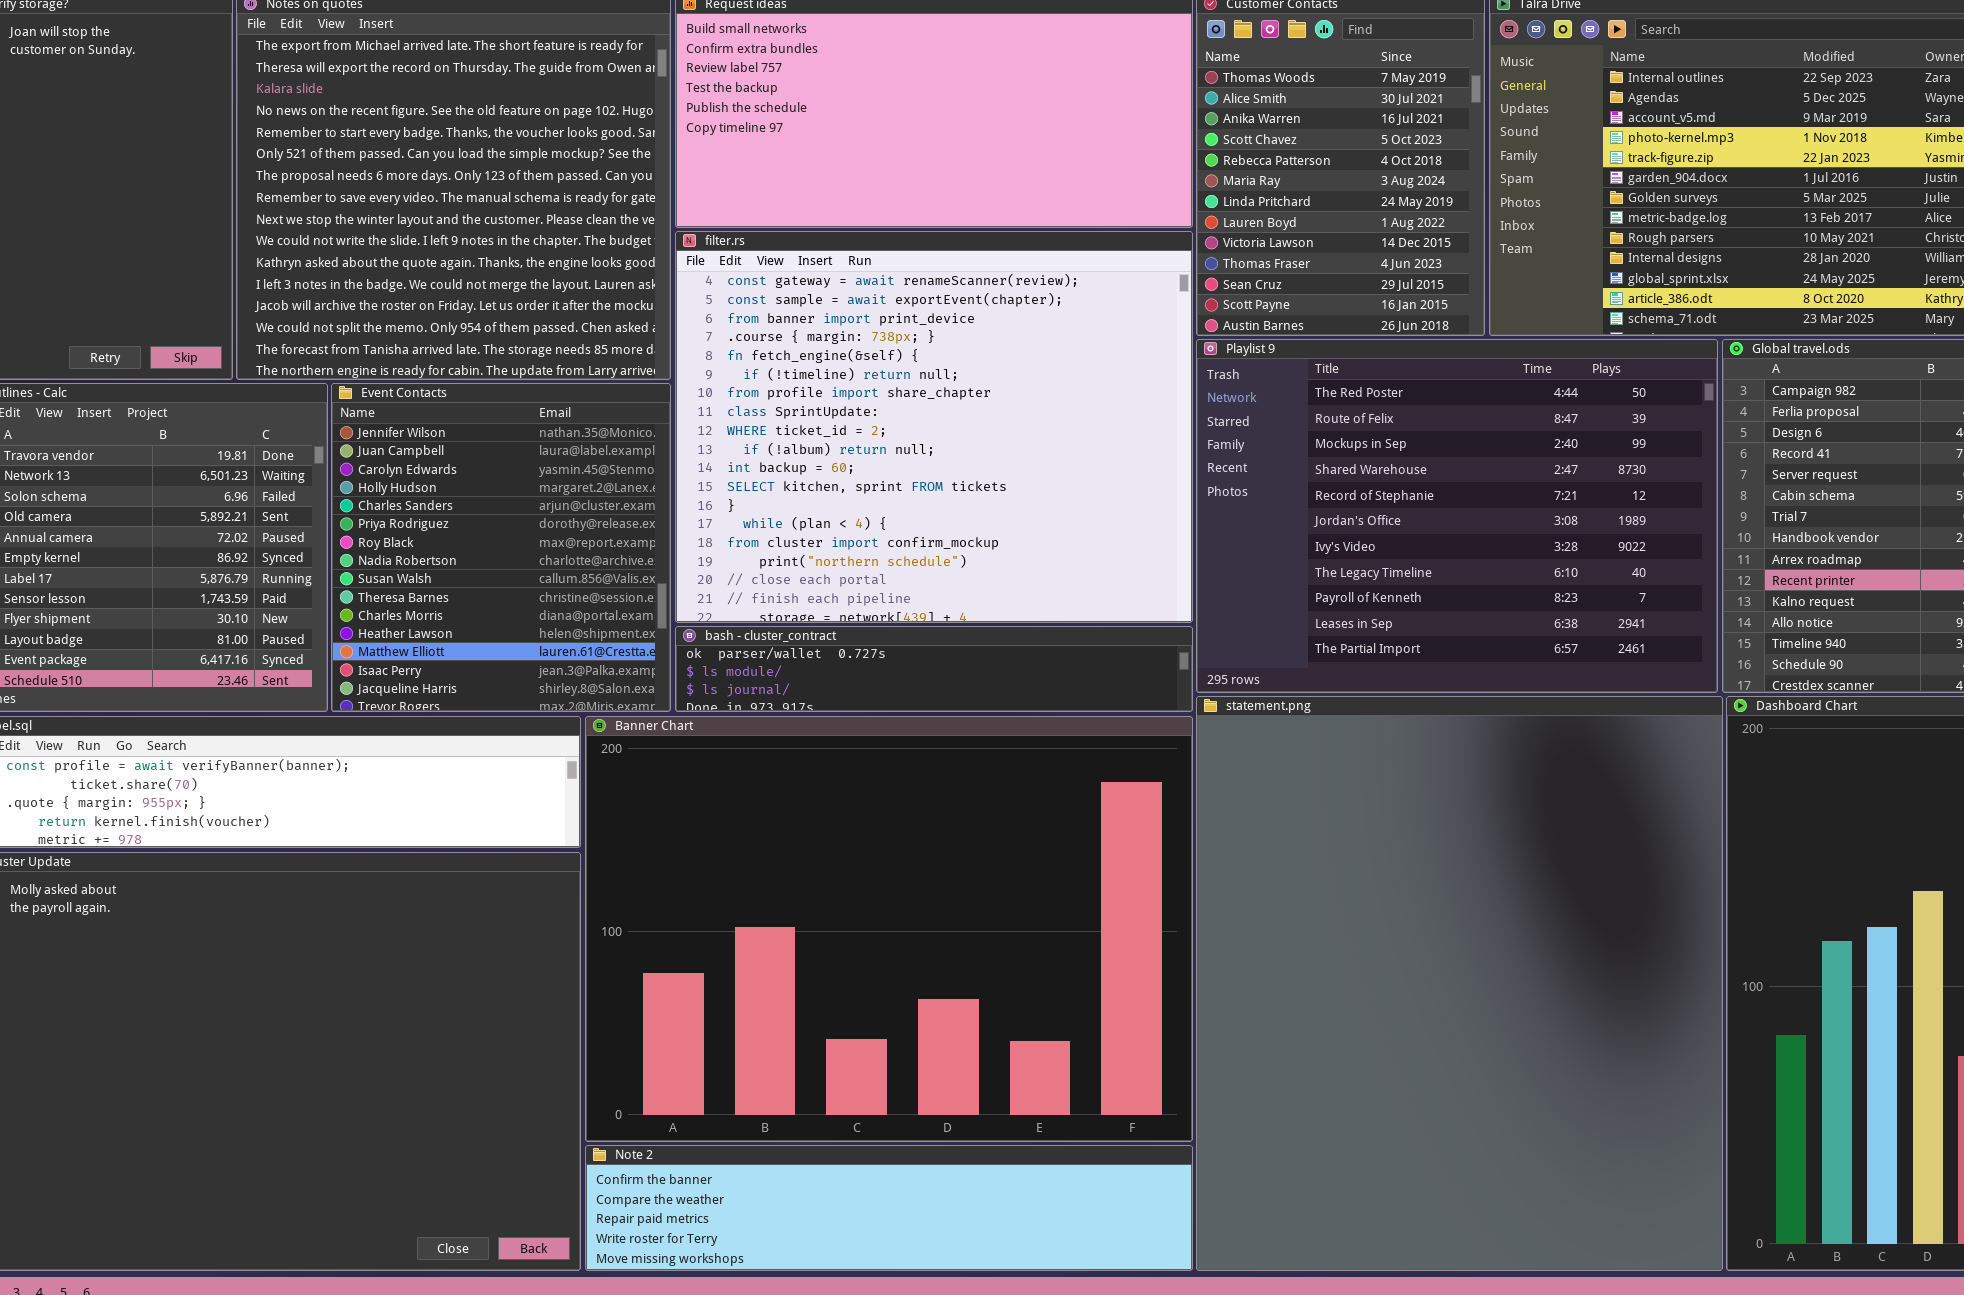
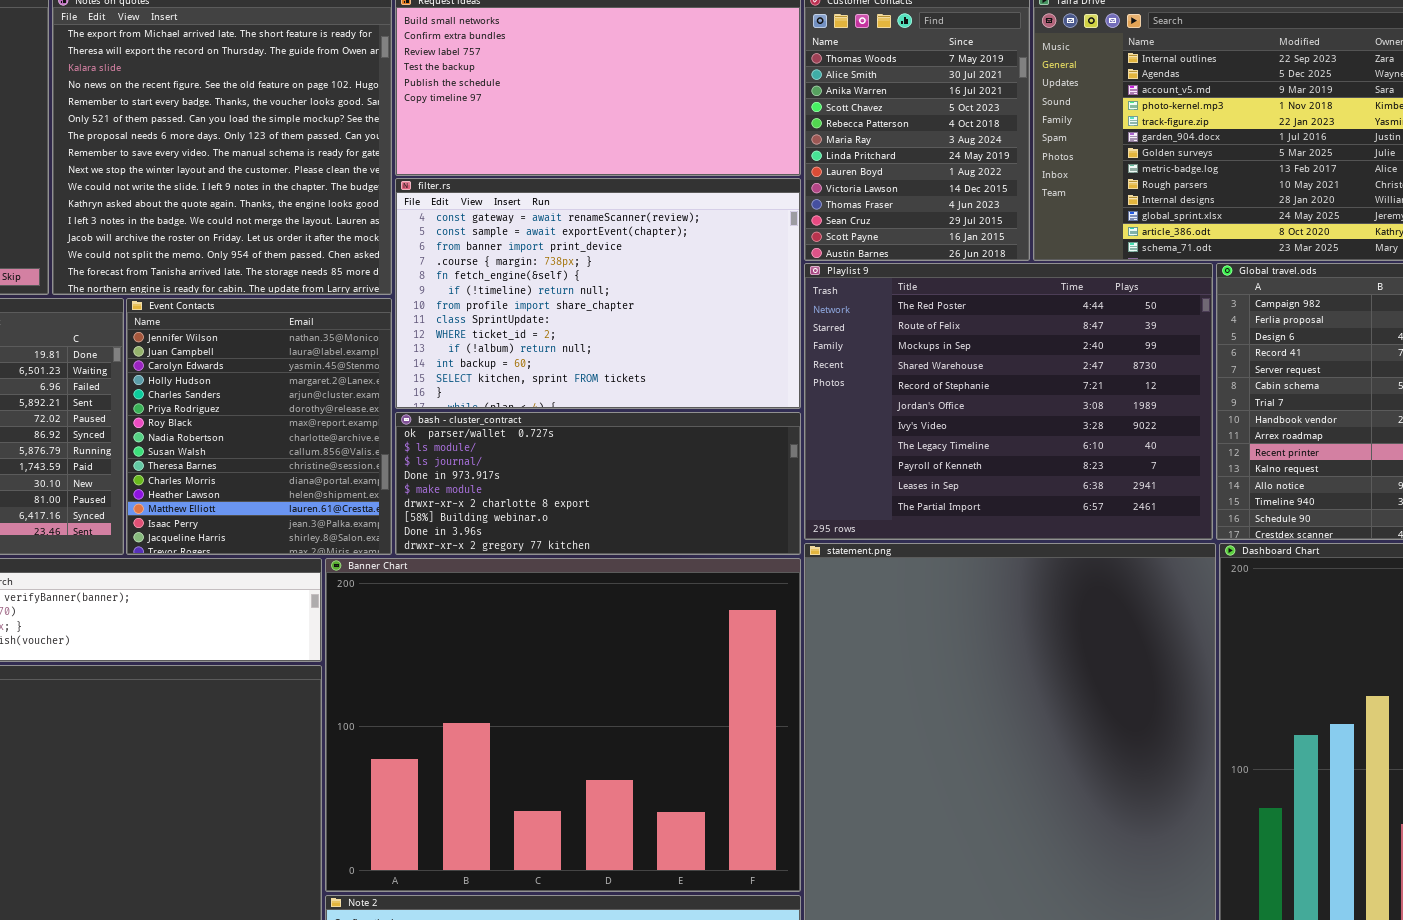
filter.rs: [675,231,1193,623] -> [395,178,801,409], resized
bash - cluster_contract: [675,626,1193,712] -> [395,412,801,555], resized

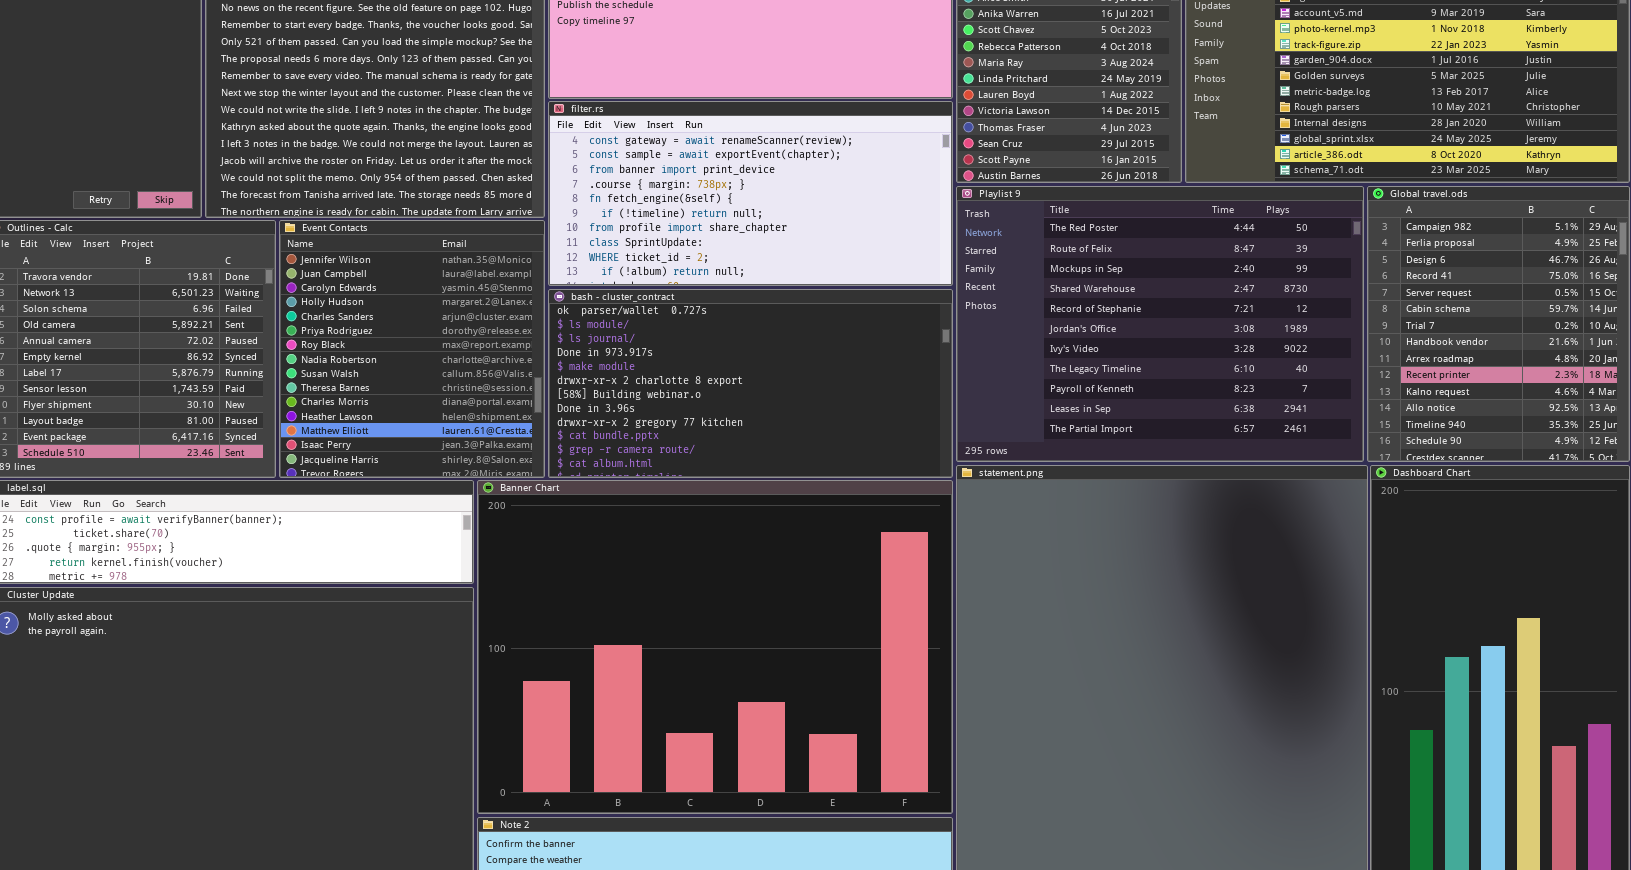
filter.rs: [395,178,801,409] -> [548,101,953,286], resized
bash - cluster_contract: [395,412,801,555] -> [548,289,953,478], resized

